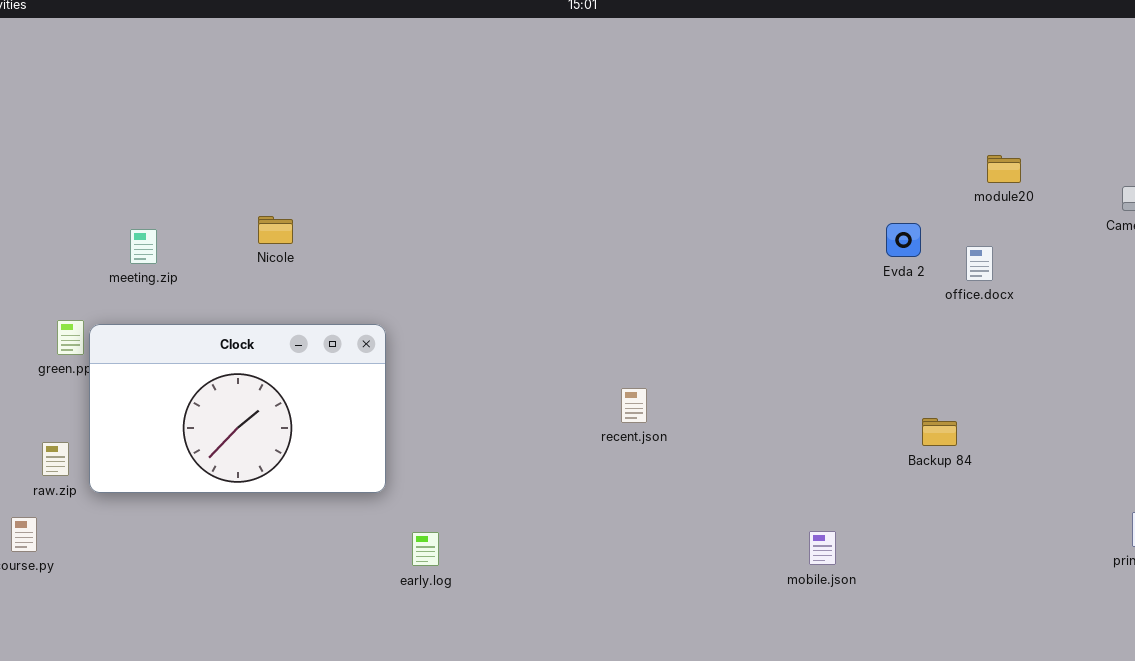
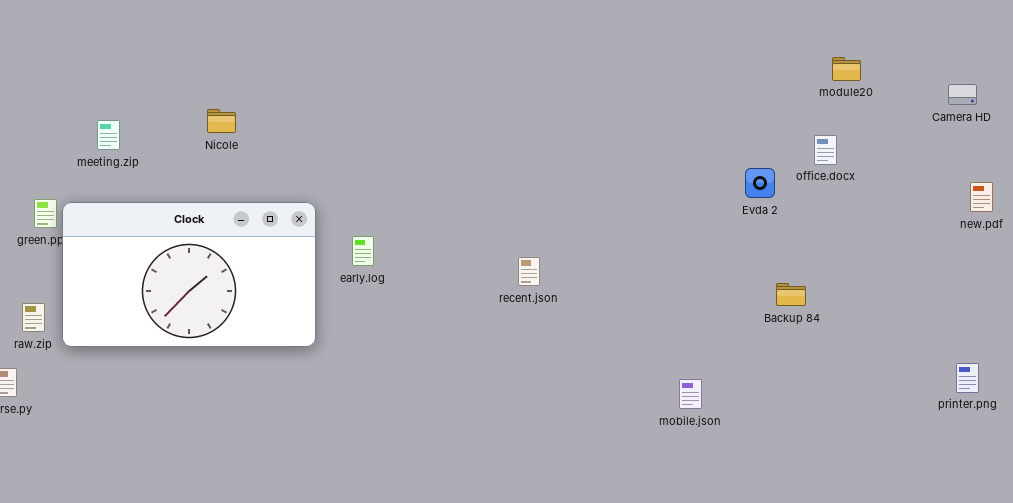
Evda 2: [886,223,921,257] -> [745,168,775,198], moved
early.log: [412,532,439,566] -> [352,236,374,266], moved

